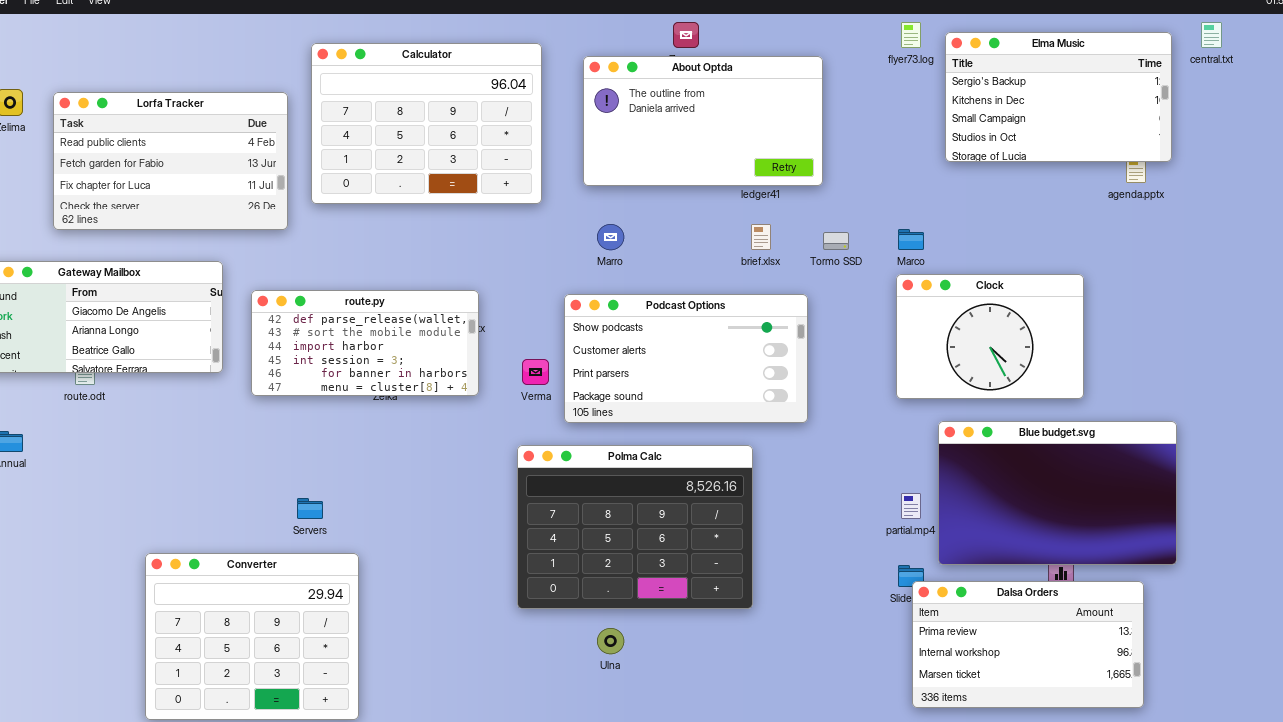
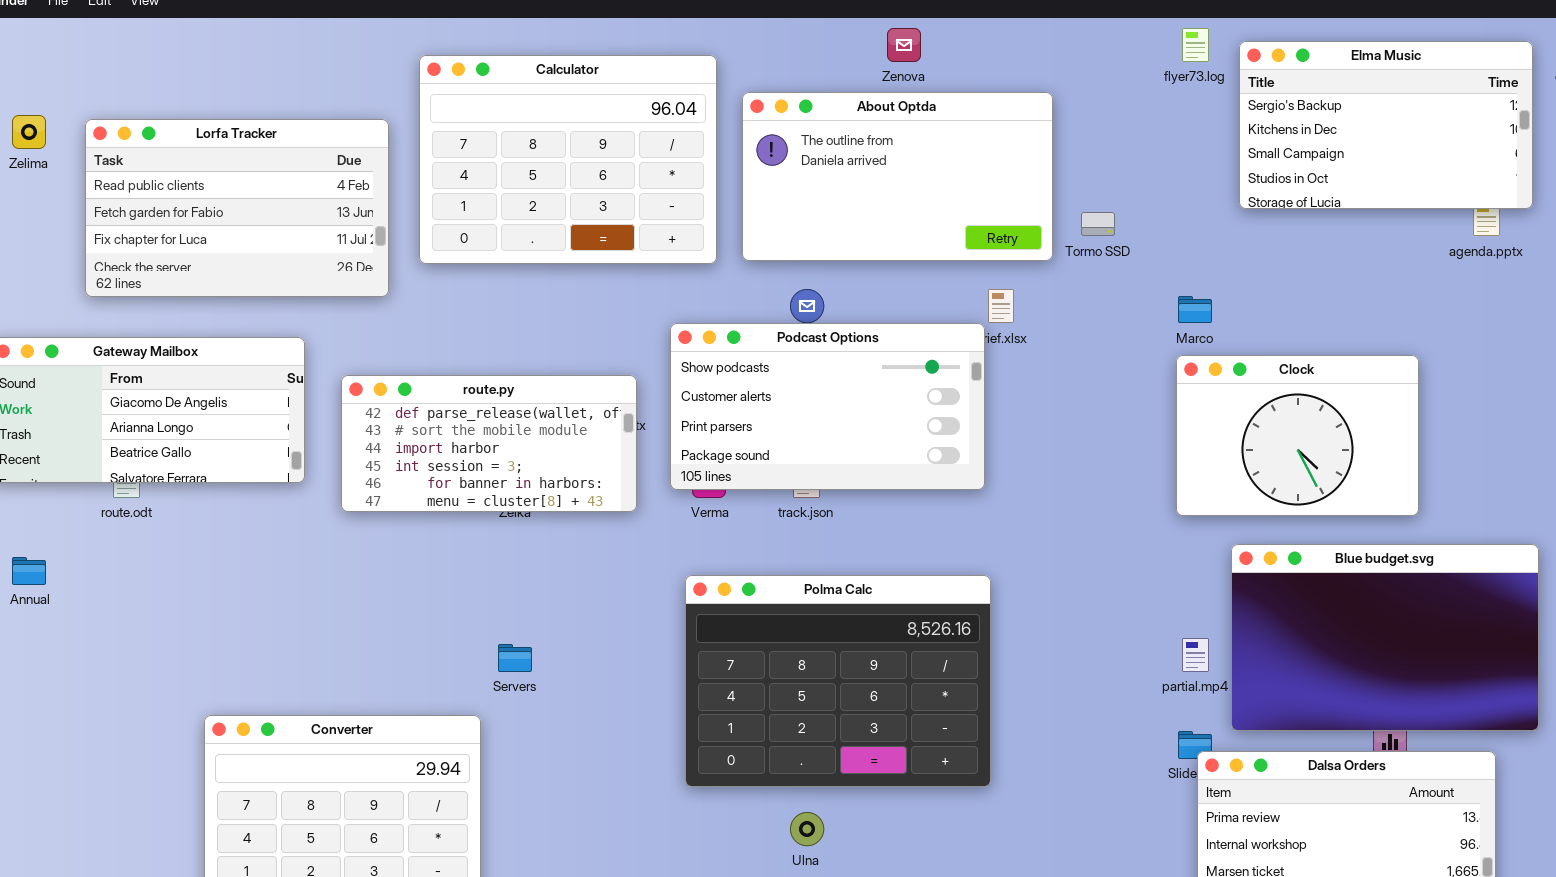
About Optda: [583,56,823,186] -> [742,92,1053,261], moved
Tormo SSD: [823,232,849,250] -> [1081,212,1115,236], moved
Podcast Options: [564,294,808,423] -> [670,323,985,490], moved
Servers: [297,498,323,519] -> [498,644,532,672], moved

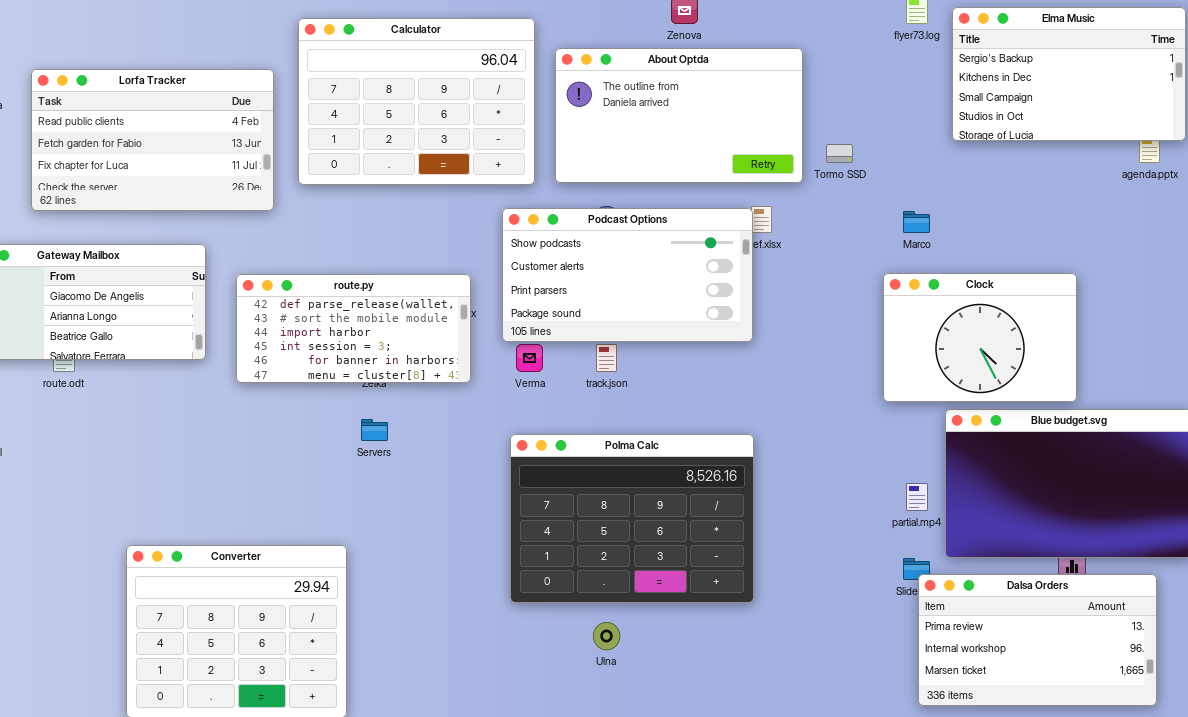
Podcast Options: [670,323,985,490] -> [502,208,753,342], moved
Clock: [1176,355,1419,516] -> [883,273,1077,402], moved
Servers: [498,644,532,672] -> [361,419,388,441], moved

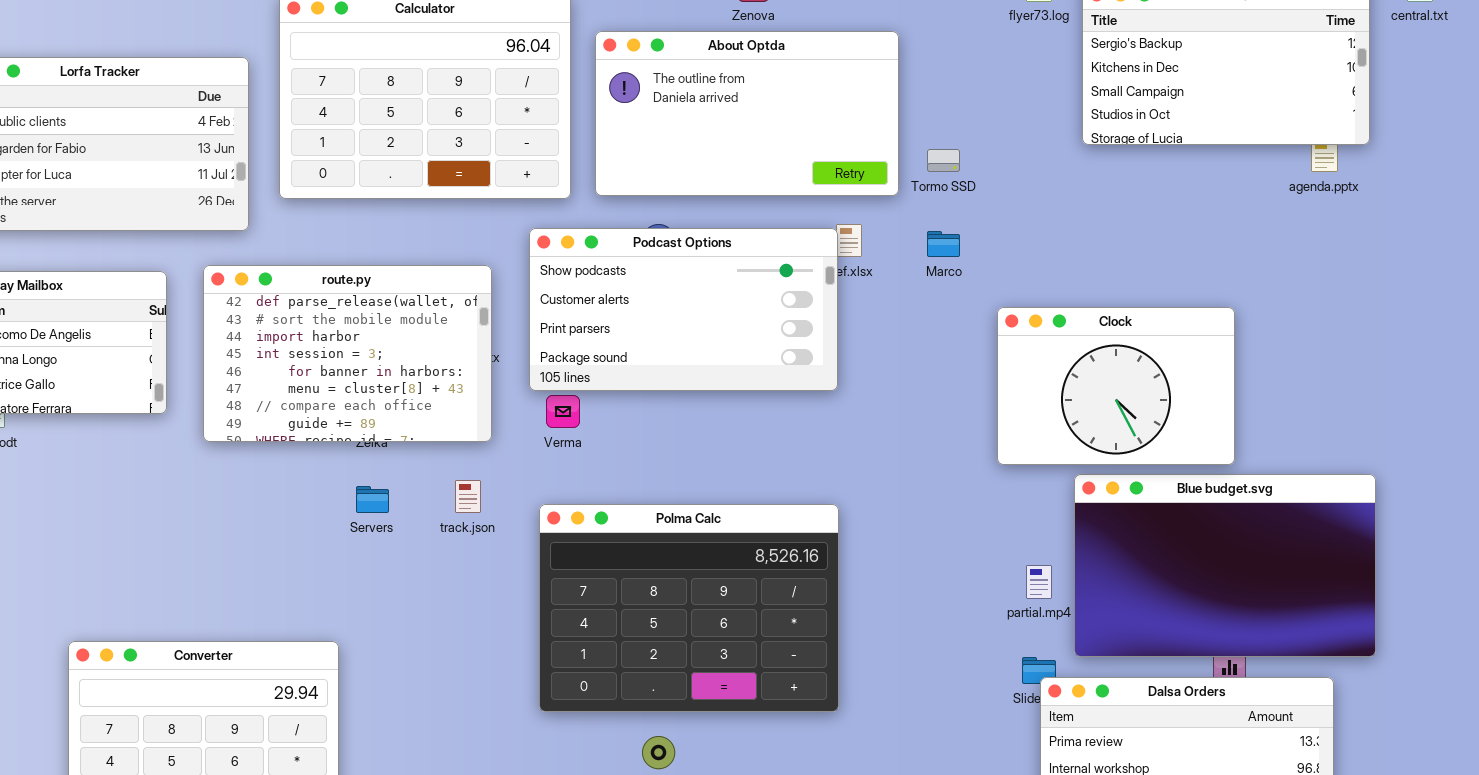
Marco: [903,211,930,233] -> [927,231,960,257], moved
route.py: [236,274,471,383] -> [203,265,492,442], resized
track.json: [596,344,617,372] -> [455,480,481,513], moved

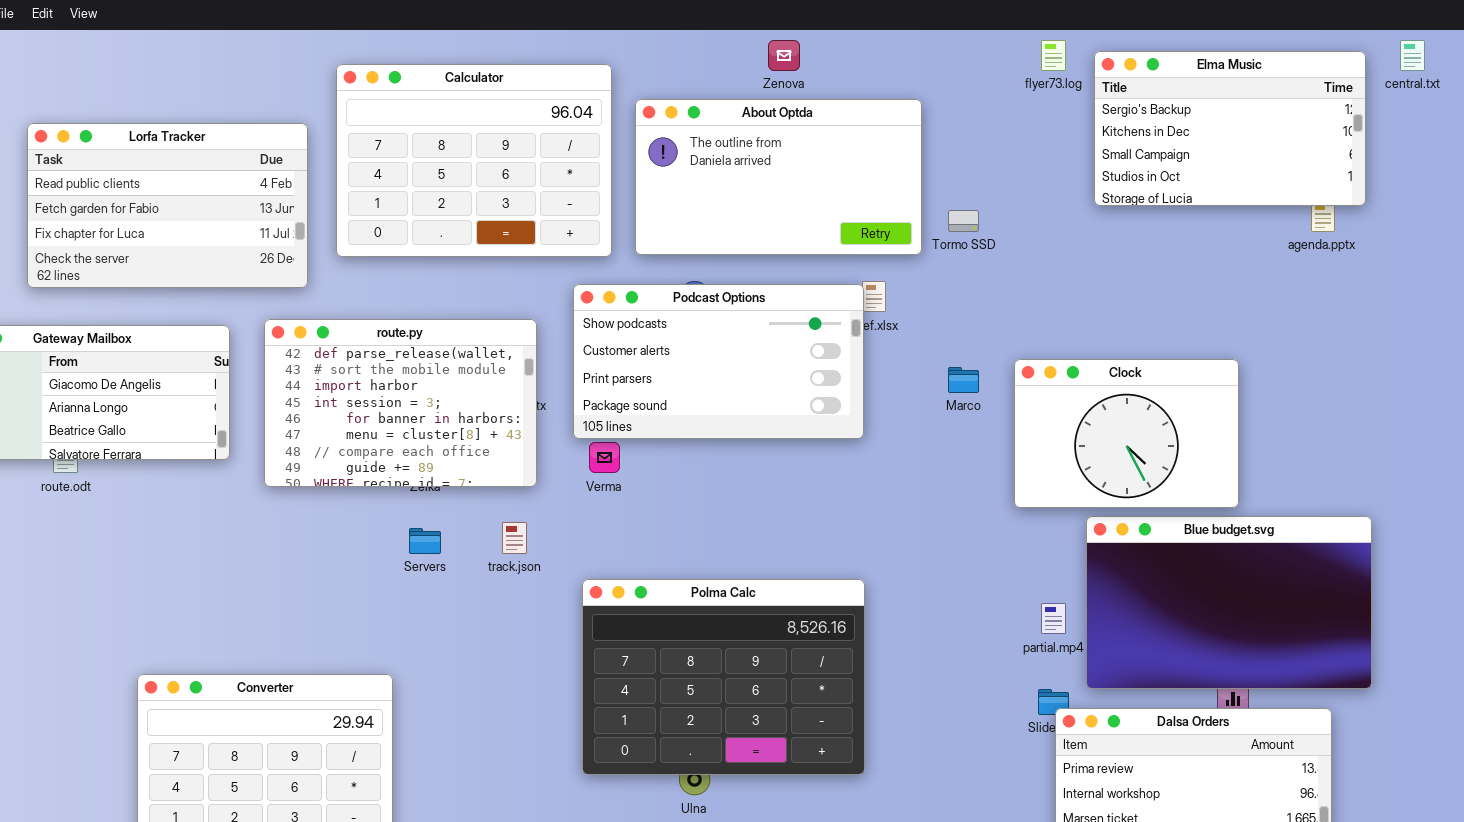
Marco: [927,231,960,257] -> [948,367,979,393], moved
Polma Calc: [539,504,839,712] -> [582,579,865,775], moved

